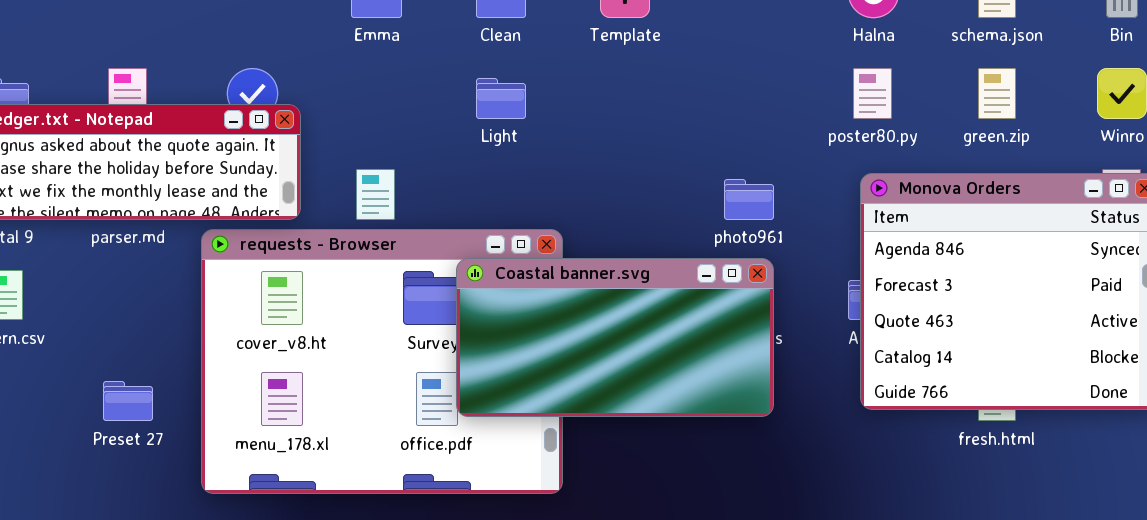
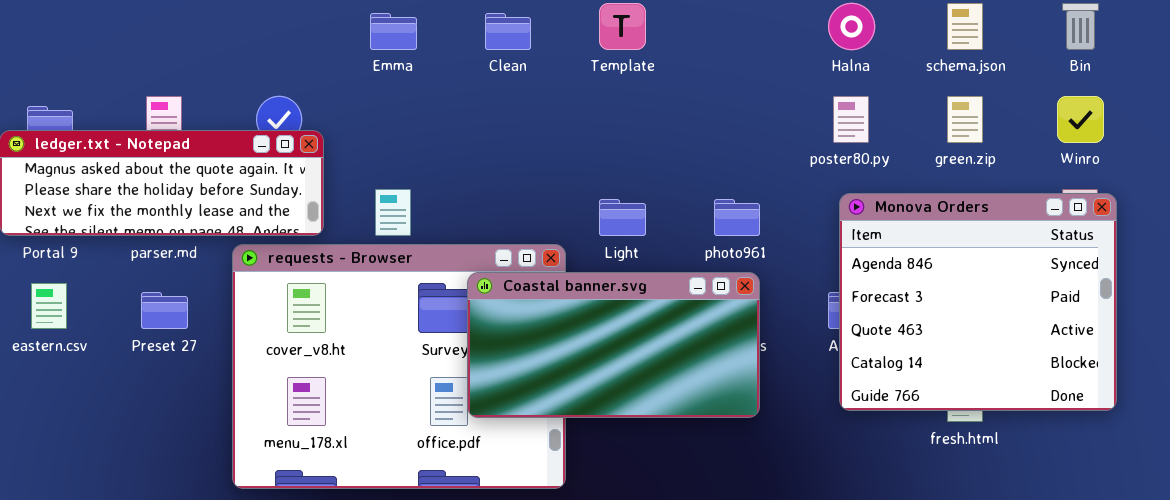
Light: [476,78,526,119] -> [599,199,646,236], moved
Preset 27: [103,381,153,421] -> [141,292,188,329], moved

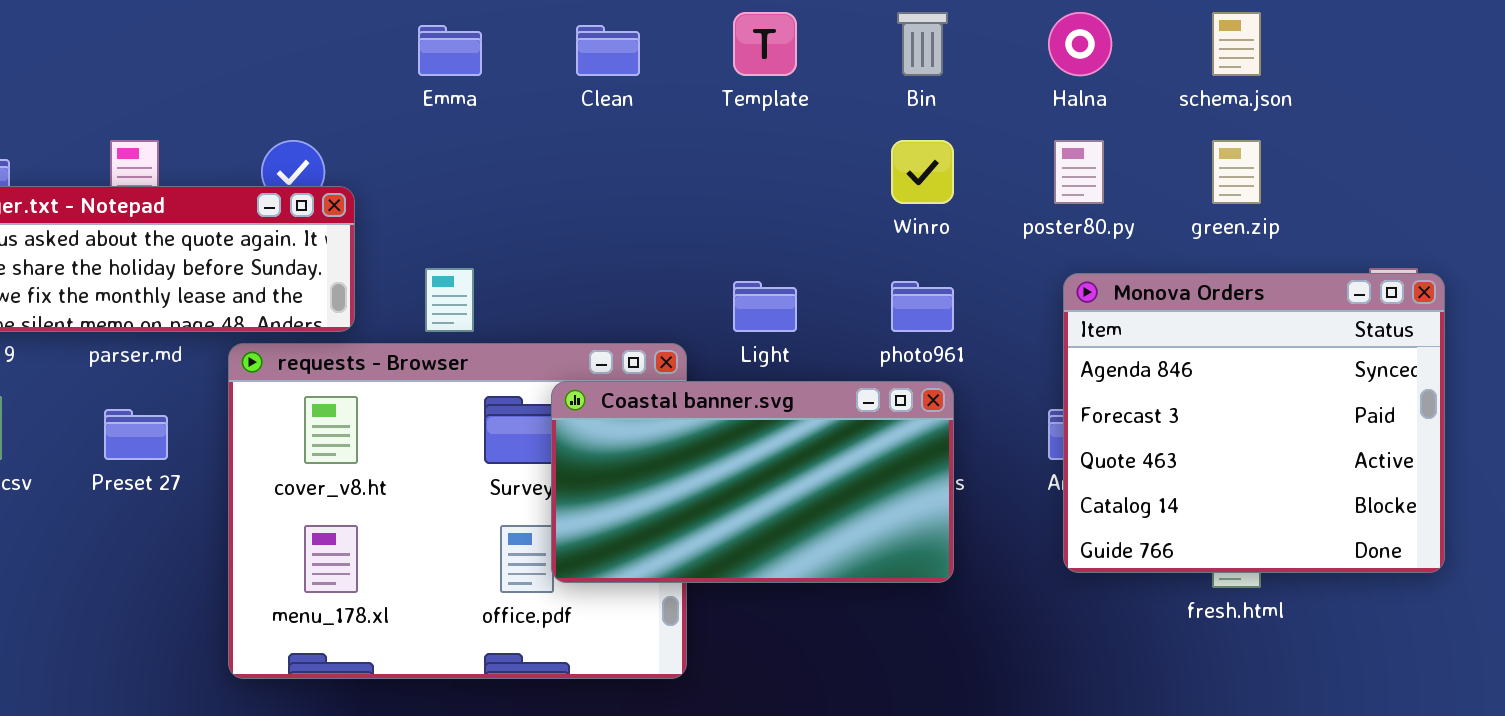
Bin: [1062,3,1099,50] -> [897,12,948,76], moved
Winro: [1057,96,1104,143] -> [891,140,954,204], moved

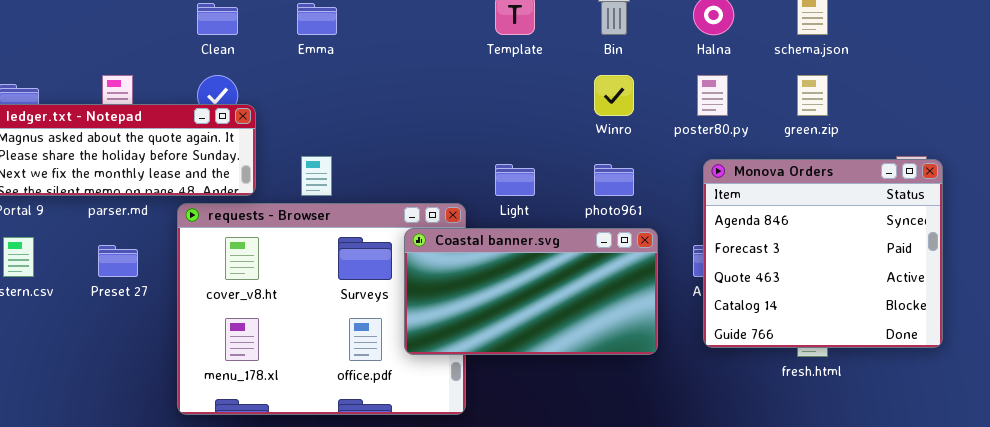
Clean: [576,25,640,76] -> [197,3,238,35], moved
Coastal banner.svg: [551,381,954,583] -> [404,228,658,355], moved

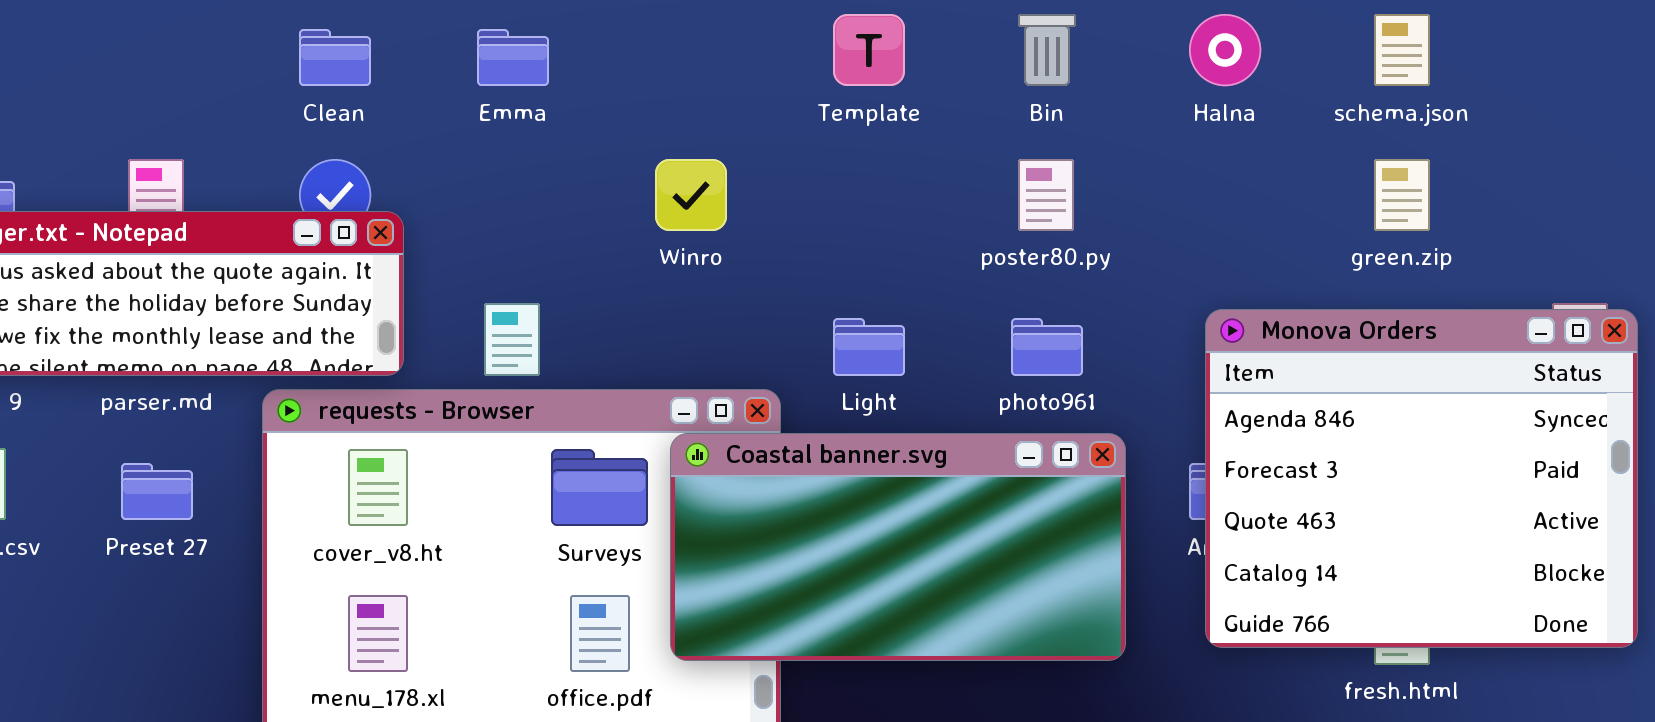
Winro: [594,75,634,116] -> [655,159,727,231], moved
poster80.py: [697,75,728,116] -> [1018,159,1074,231], moved

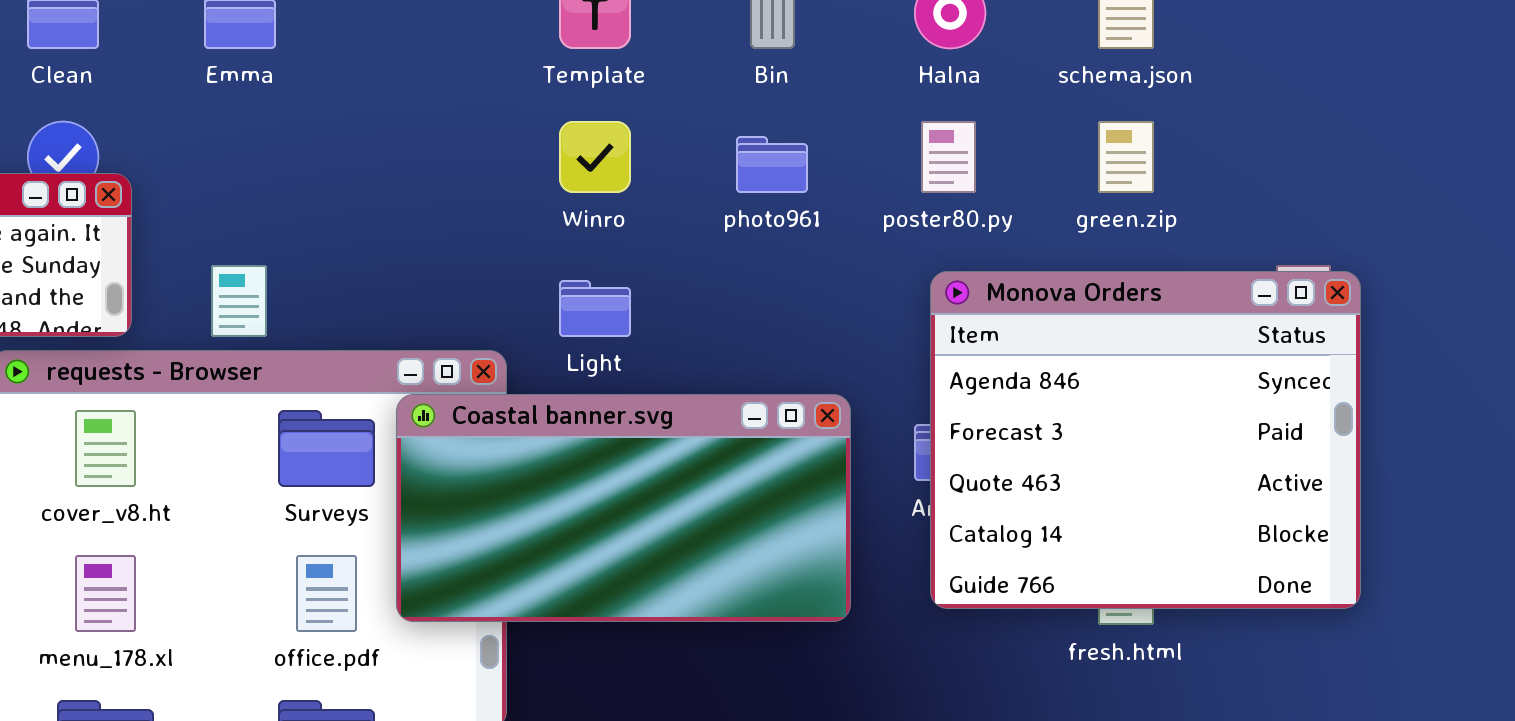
Winro: [655,159,727,231] -> [559,121,631,193], moved
poster80.py: [1018,159,1074,231] -> [921,121,976,193], moved
photo961: [1011,318,1083,376] -> [736,136,808,193], moved

